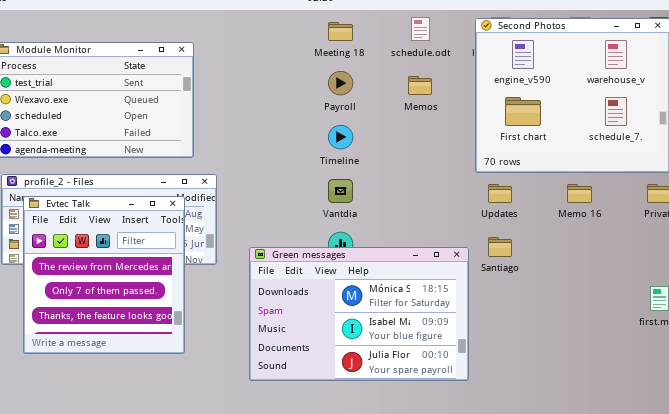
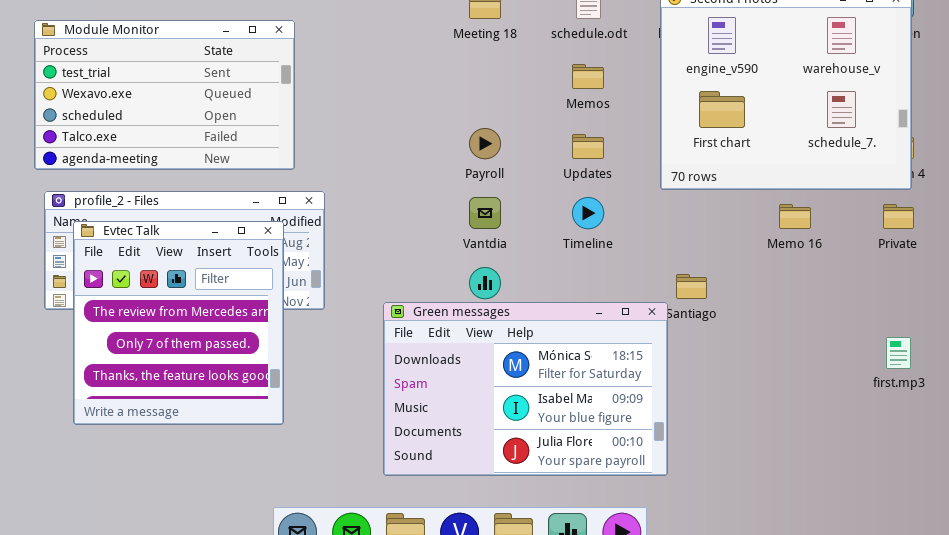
Payroll: [328,71,353,95] -> [469,128,501,159], moved
Timeline: [328,125,353,149] -> [572,197,604,229], moved
Updates: [488,184,512,203] -> [572,134,604,159], moved
Green messages: [249,247,469,381] -> [383,302,668,476], moved

